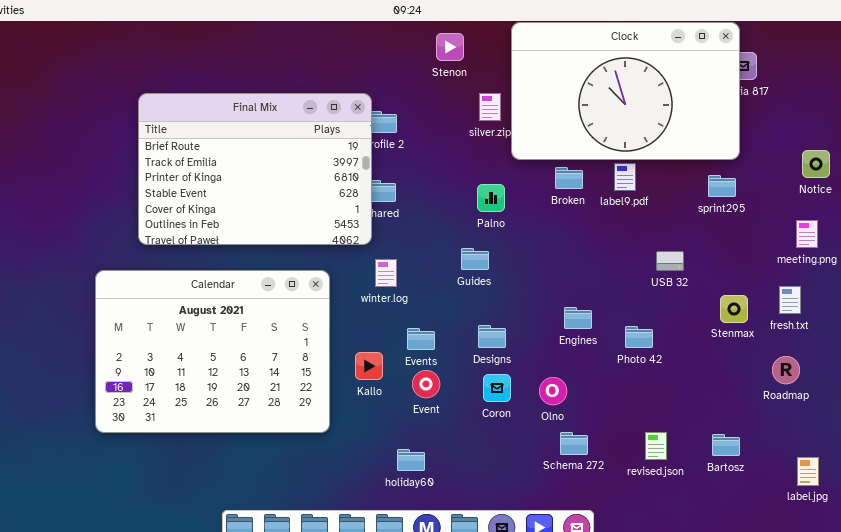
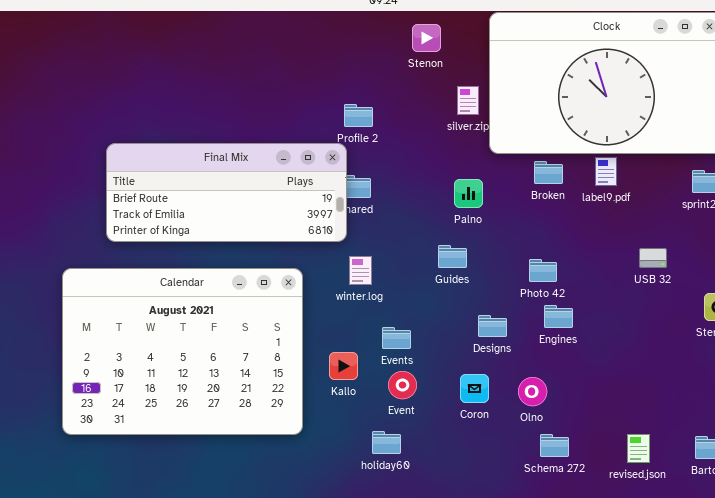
Final Mix: [138,93,372,245] -> [106,143,347,242], resized
Designs: [478,325,506,348] -> [478,315,507,337], moved
Photo 42: [625,326,653,348] -> [529,259,557,282], moved
holiday60: [397,449,425,471] -> [372,431,401,454], moved

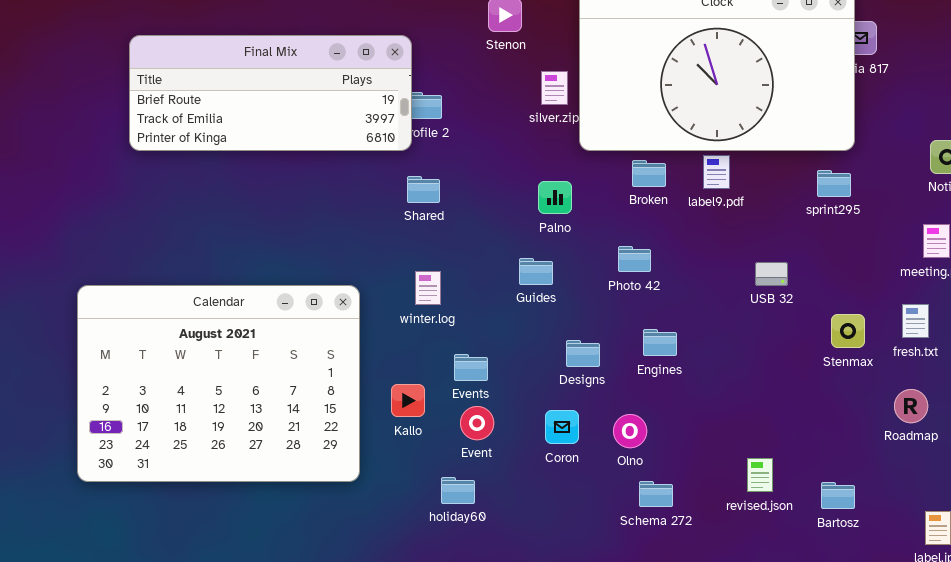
Final Mix: [106,143,347,242] -> [129,35,412,151], moved
Photo 42: [529,259,557,282] -> [618,246,651,272], moved
revised.json: [627,434,650,463] -> [747,458,773,492], moved

